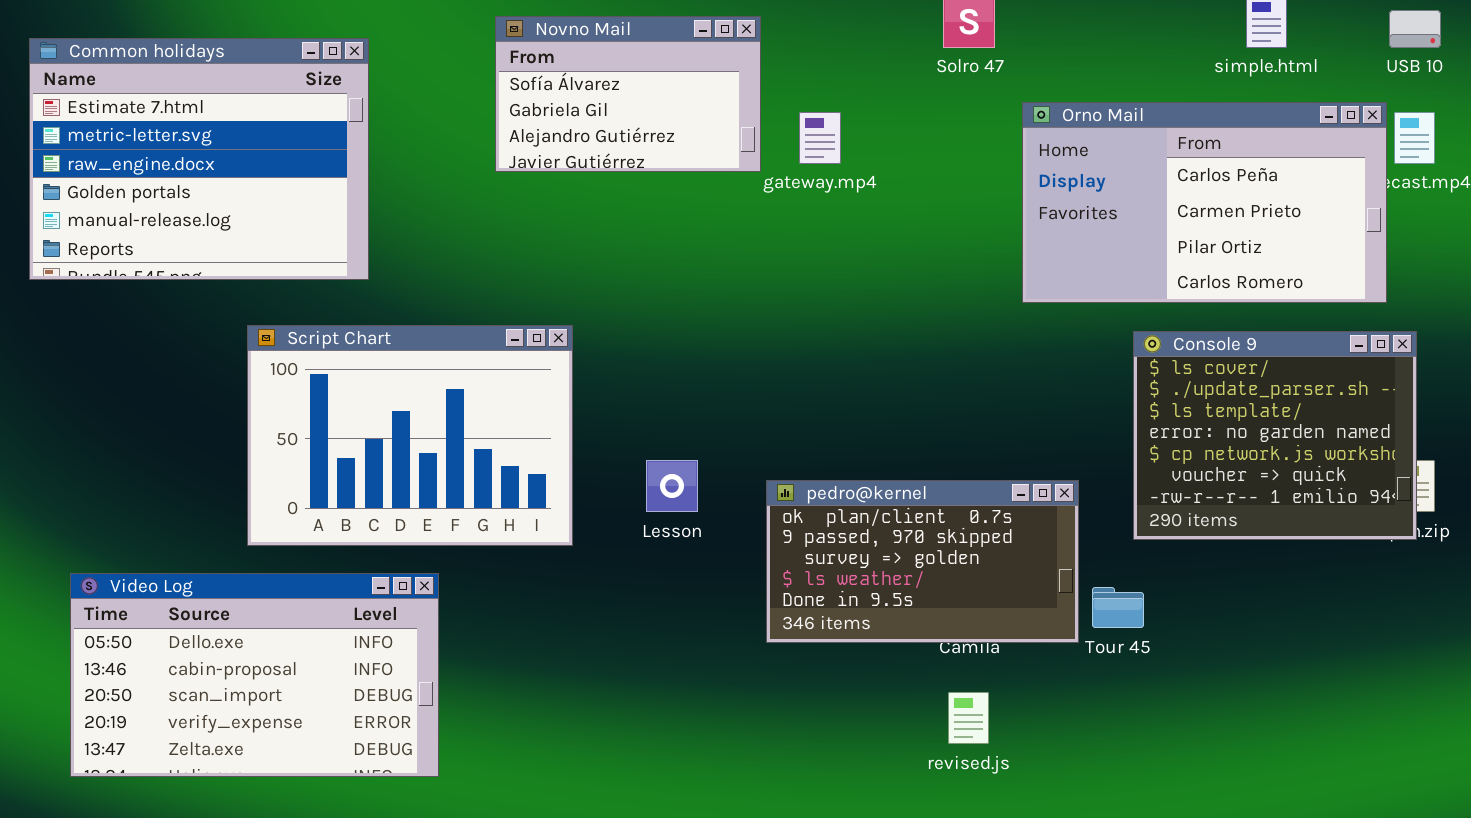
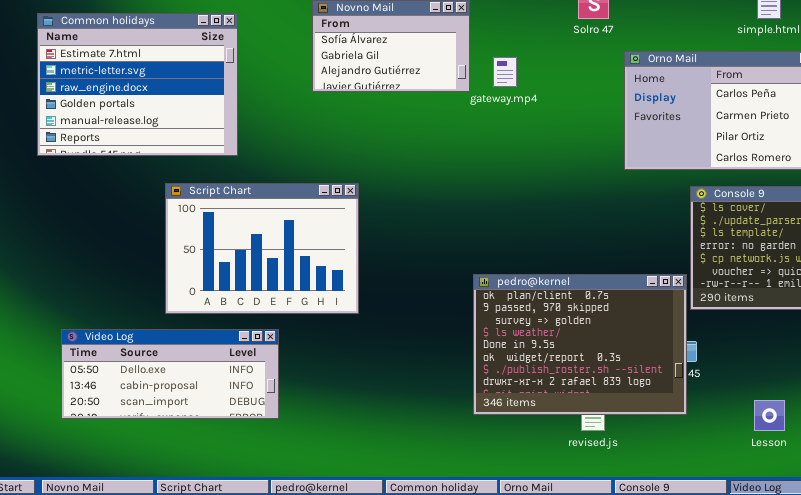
Lesson: [646,460,698,512] -> [754,400,785,431], moved
pedro@kernel: [766,480,1079,643] -> [473,274,687,415], resized
Video Log: [70,573,439,777] -> [61,329,279,419], resized

